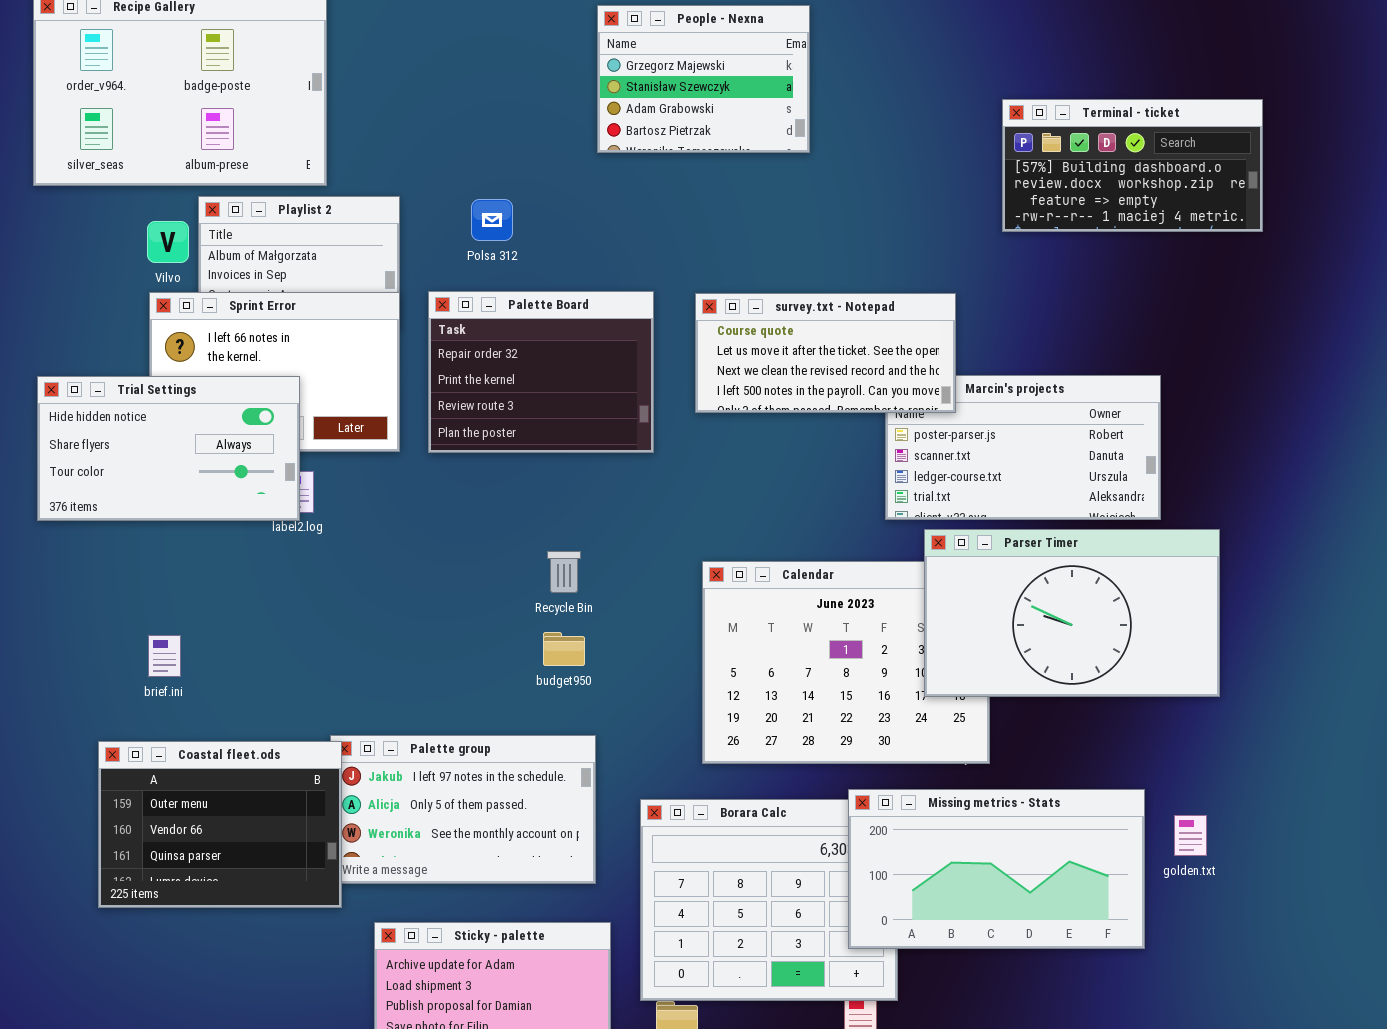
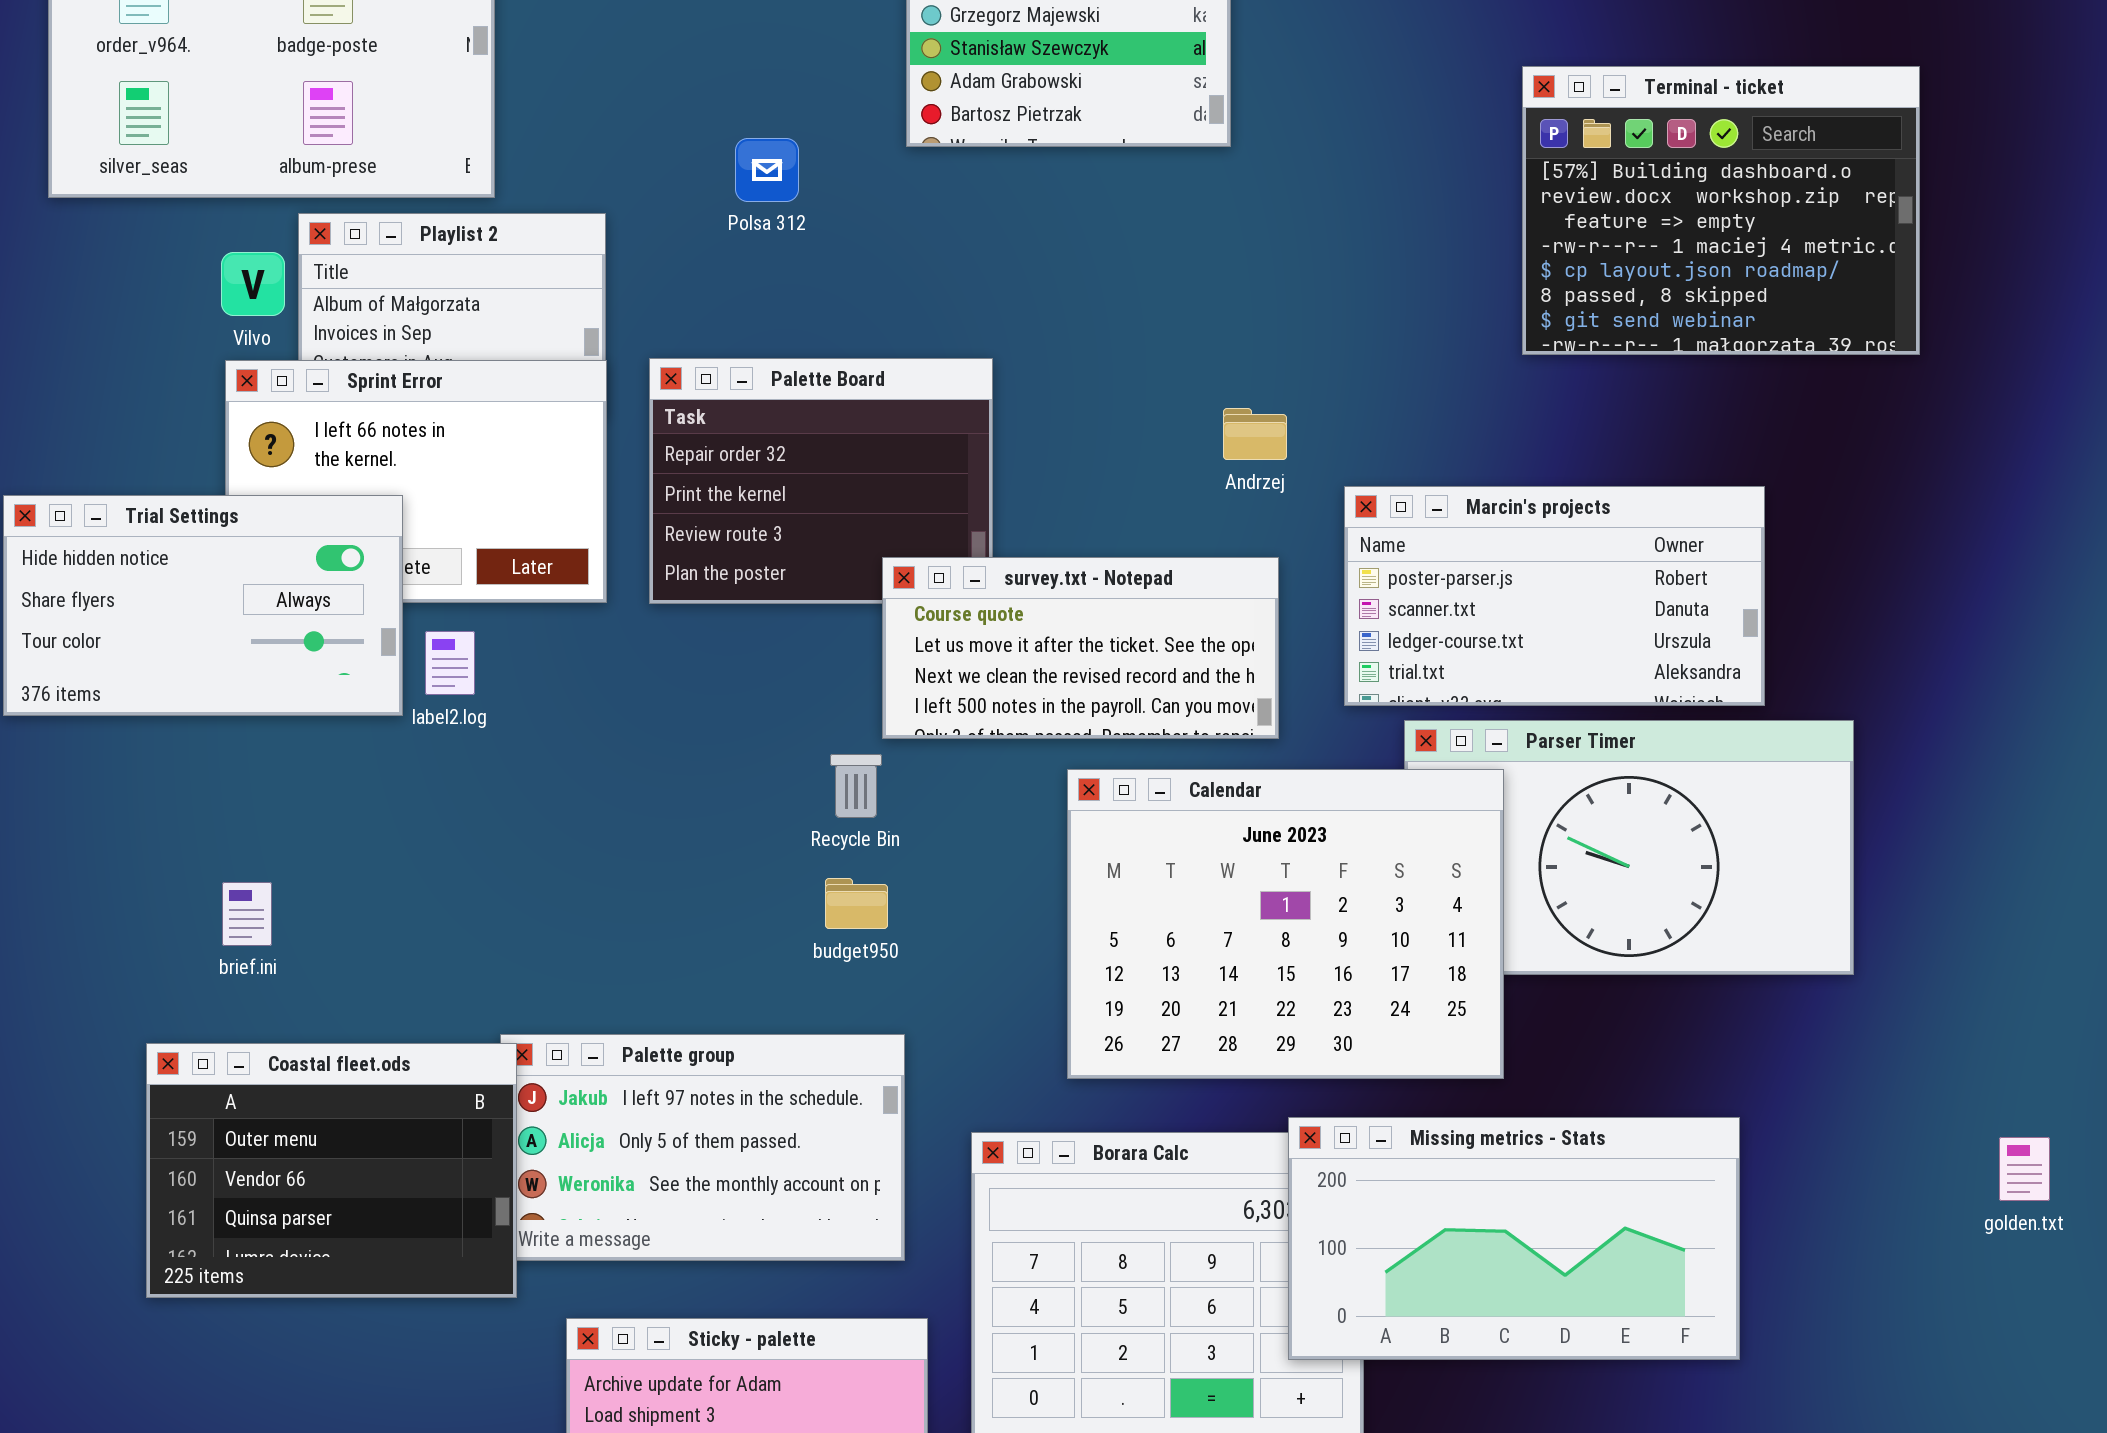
Terminal - ticket: [1002,99,1263,232] -> [1522,66,1920,355], resized
Polsa 312: [471,199,513,241] -> [735,138,799,202], moved
survey.txt - Notepad: [695,293,956,413] -> [882,557,1279,739], moved
Trial Settings: [37,376,300,521] -> [3,495,403,716], moved
Calendar: [702,561,990,764] -> [1067,769,1504,1079], raised
golden.txt: [1174,815,1207,856] -> [1999,1137,2050,1201], moved

